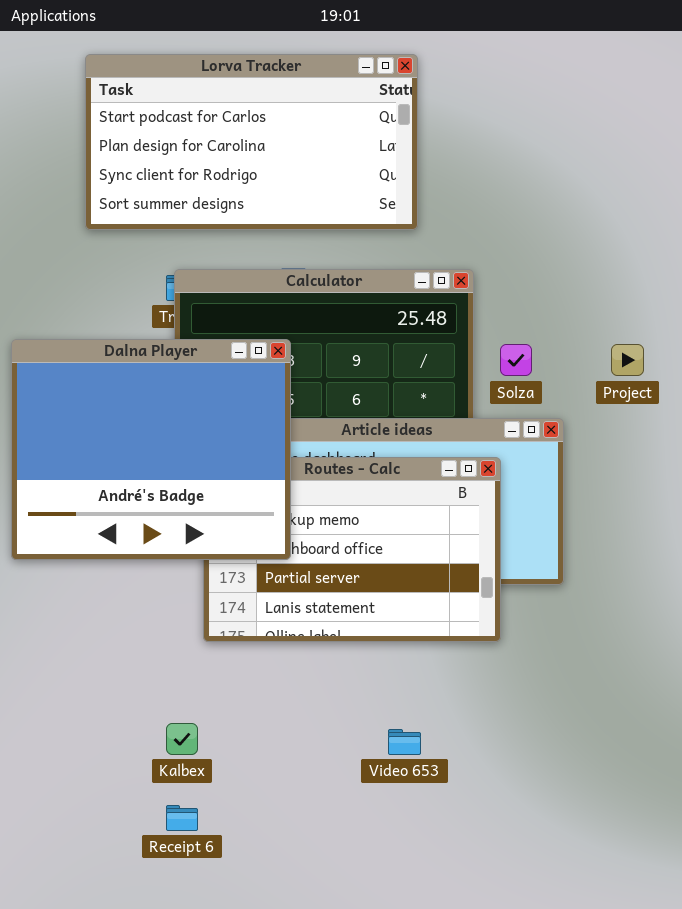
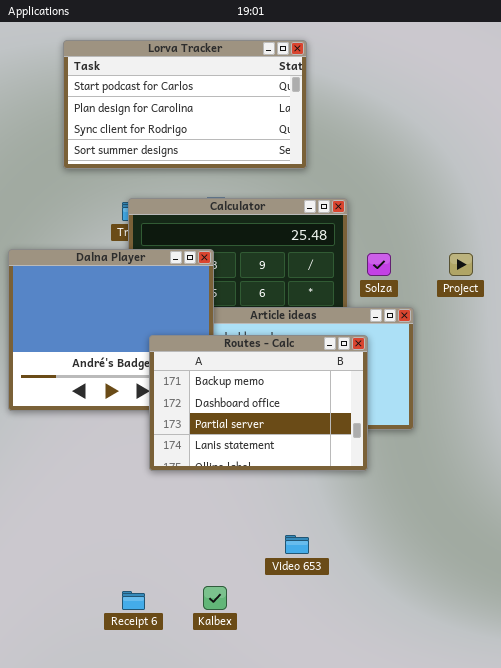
Routes - Calc: [203,457,501,642] -> [149,335,368,471], raised
Kalbex: [166,723,198,755] -> [203,586,227,610], moved

